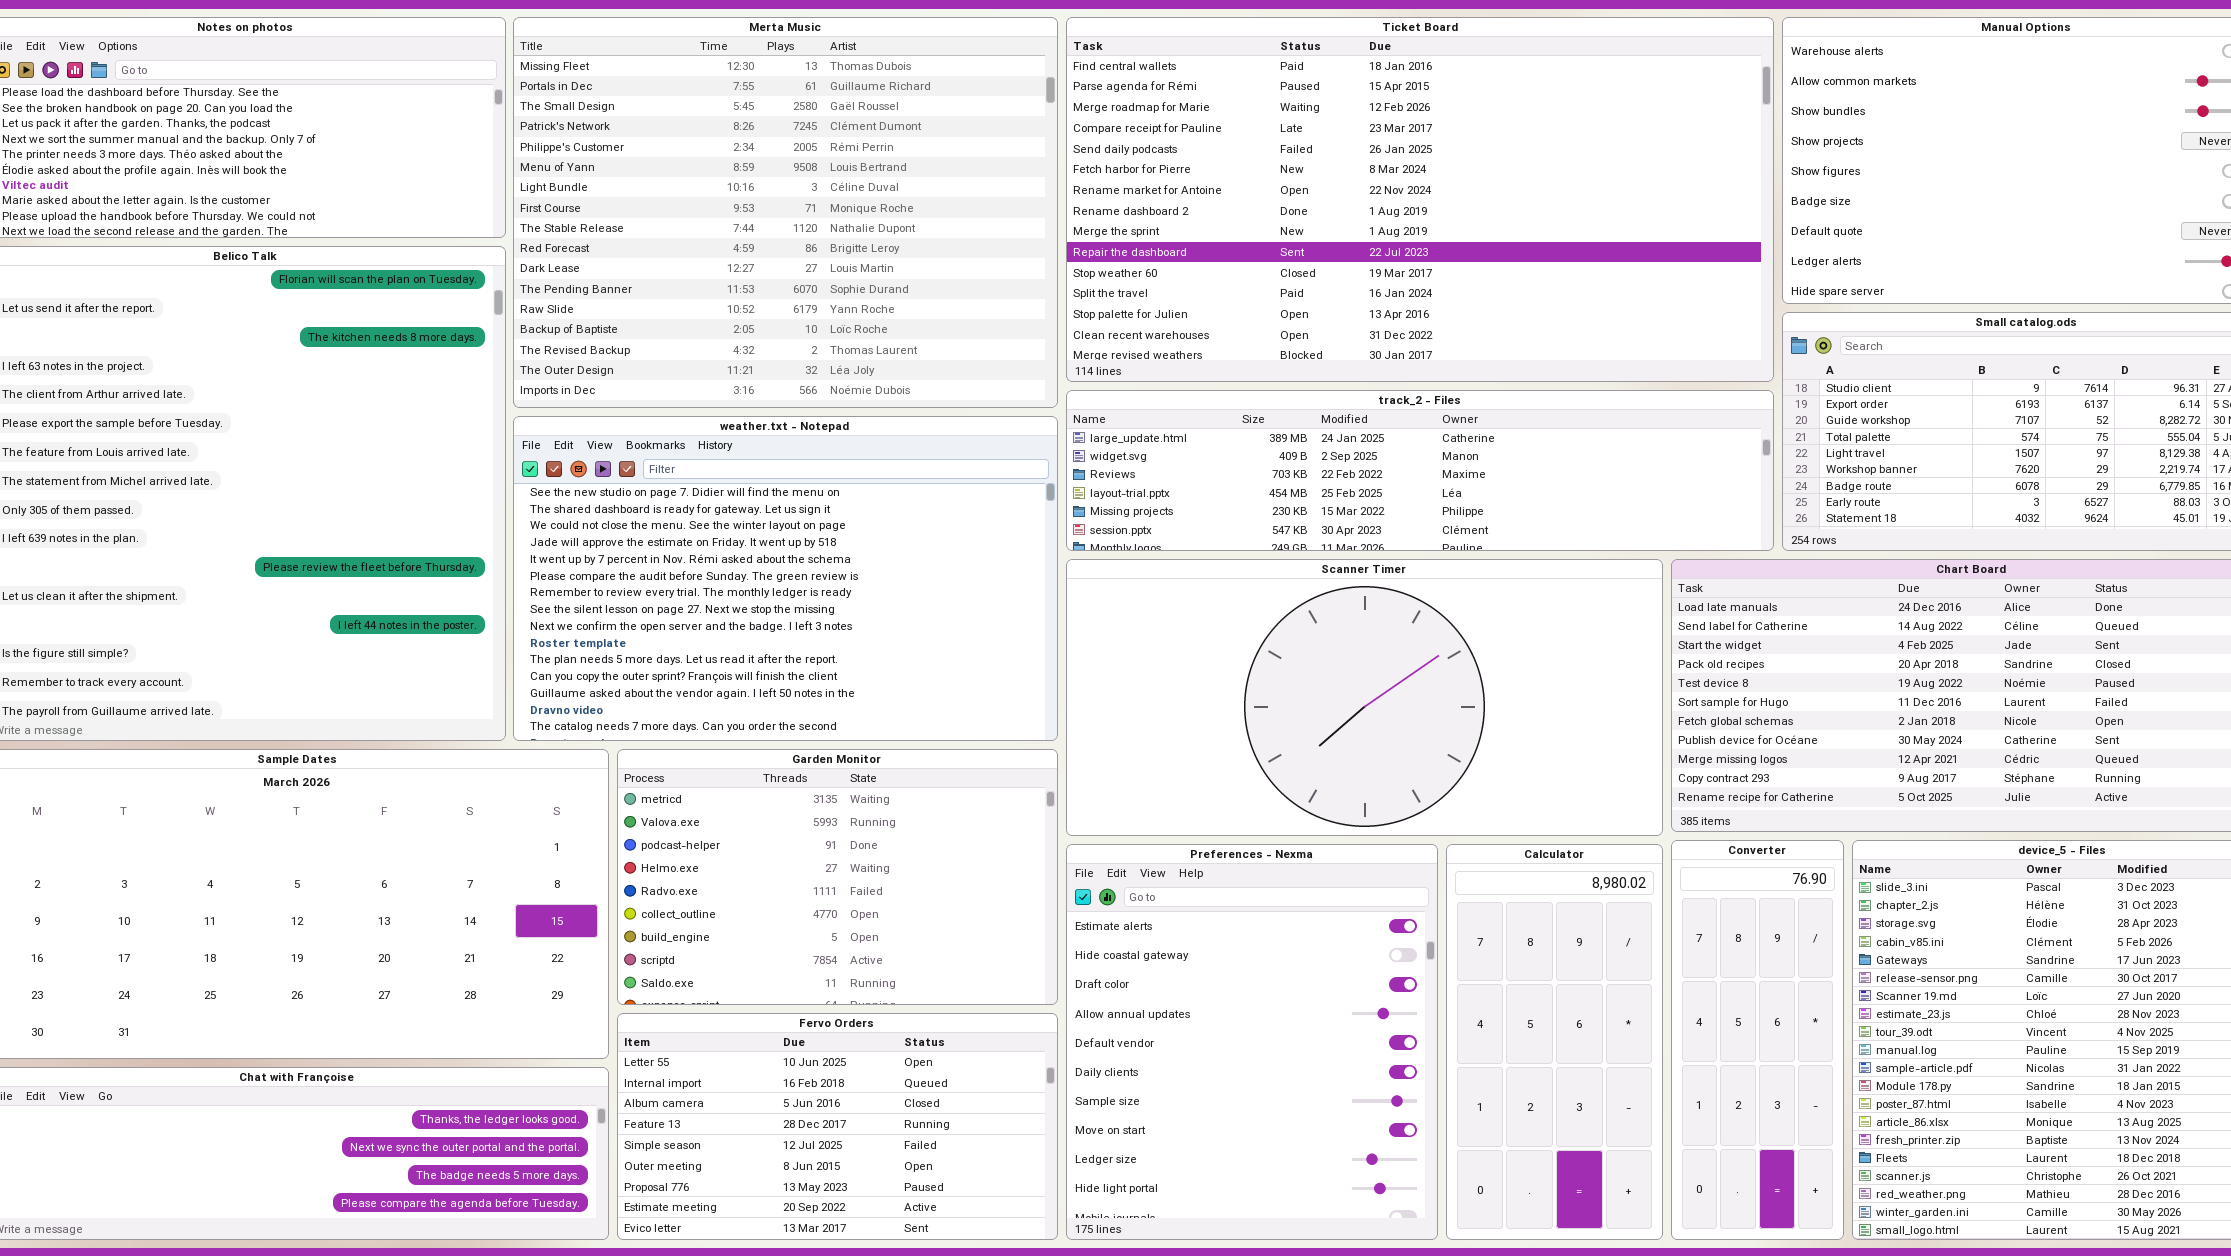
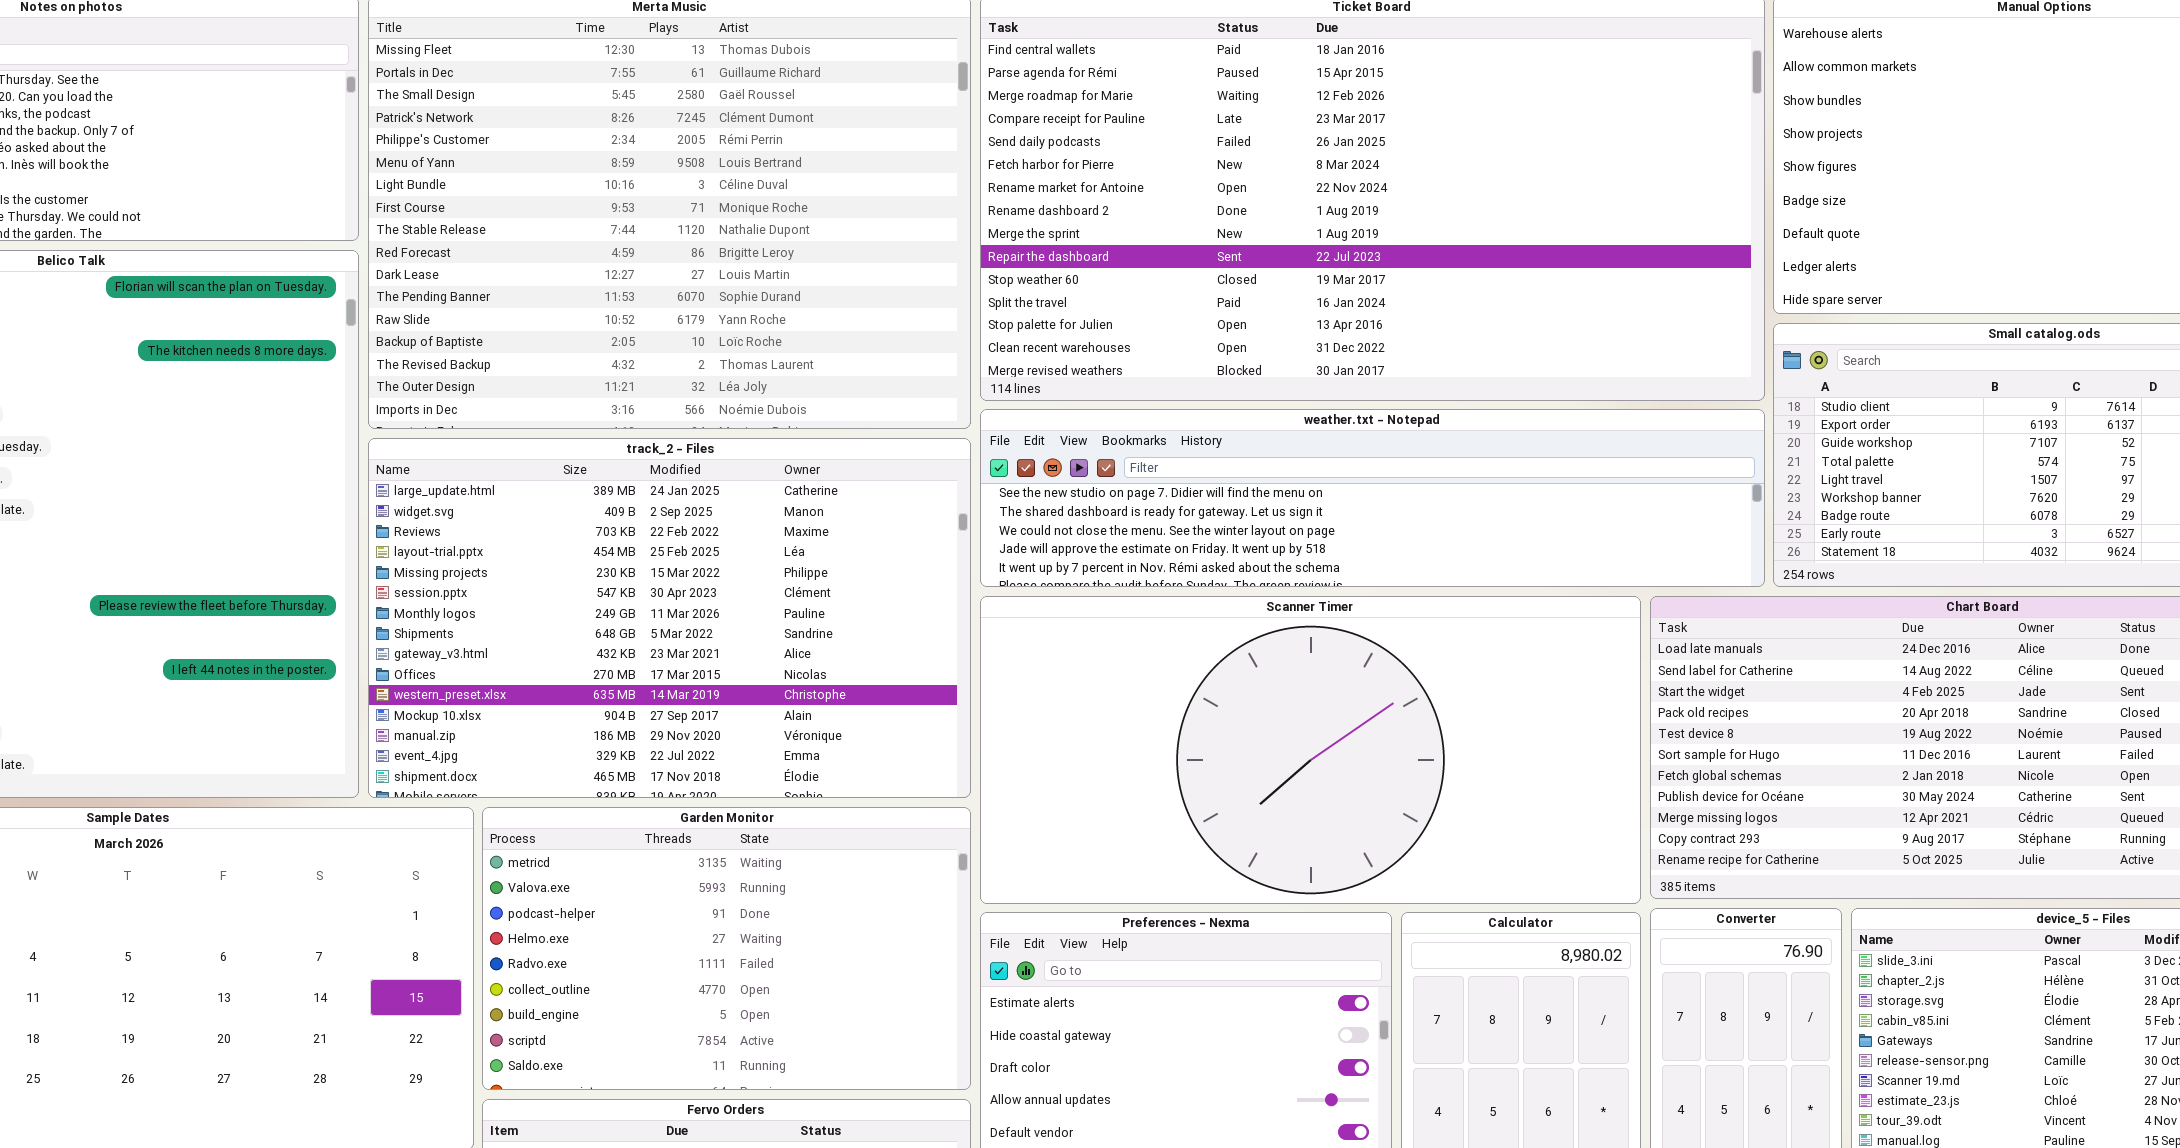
track_2 - Files: [1066,390,1774,551] -> [368,438,971,798], moved, resized
weather.txt - Notepad: [513,416,1058,741] -> [980,409,1765,587], moved, resized

